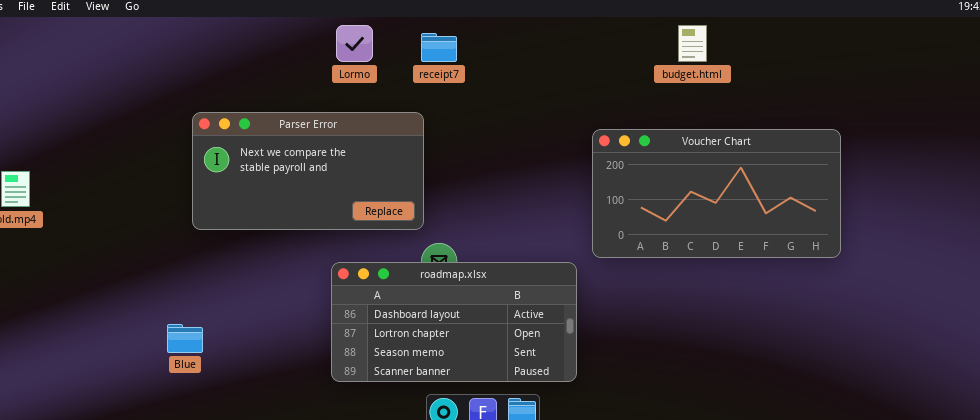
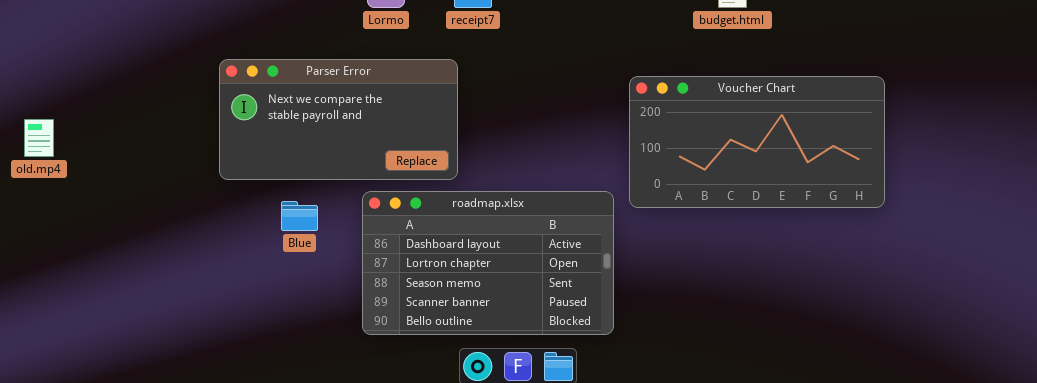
roadmap.xlsx: [331,262,577,382] -> [362,191,614,335], resized
Blue: [167,324,203,353] -> [281,201,318,231], moved

